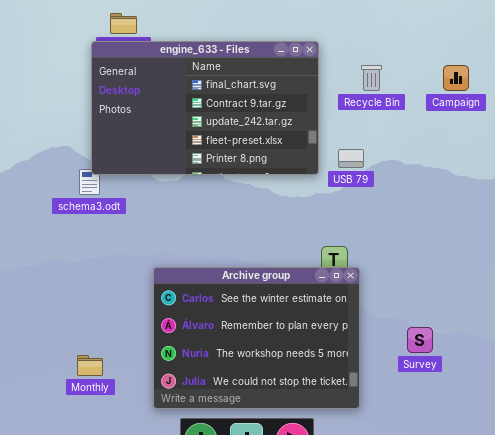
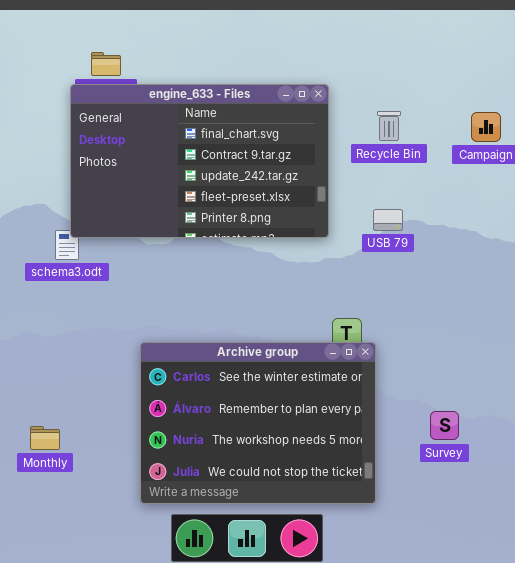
USB 79: [338,149,364,168] -> [373,209,403,231], moved
Monthly: [77,355,103,376] -> [30,426,60,450], moved

